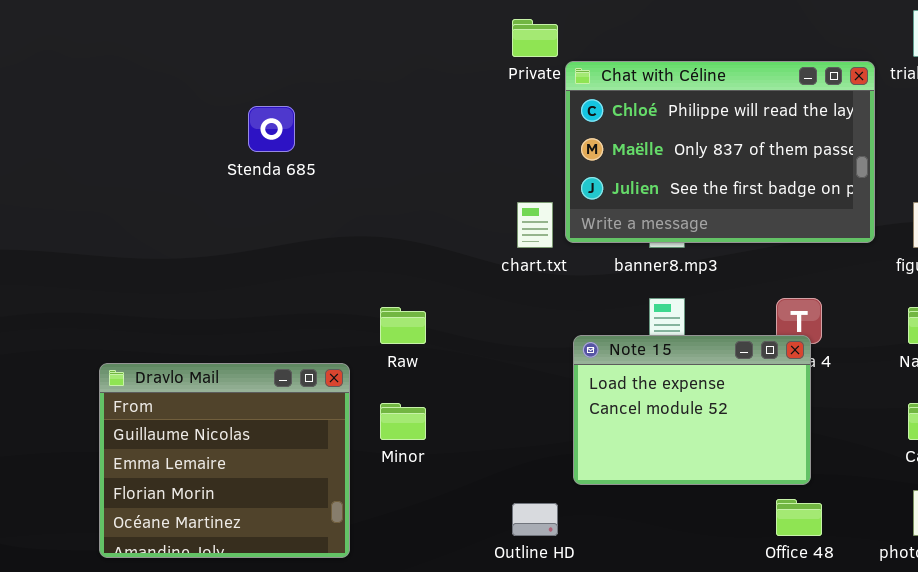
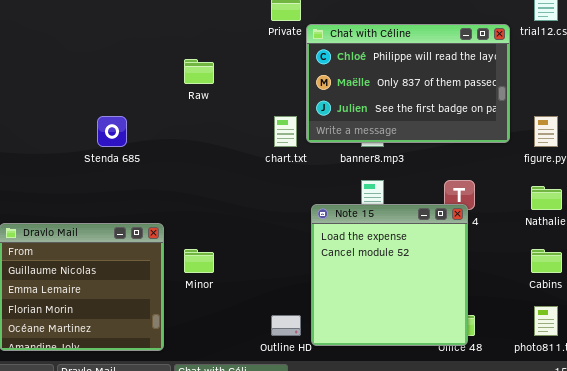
Stenda 685: [248,106,295,152] -> [97,116,127,147], moved
Raw: [380,307,426,344] -> [184,59,214,84], moved
Note 15: [573,335,811,485] -> [311,204,468,346], resized

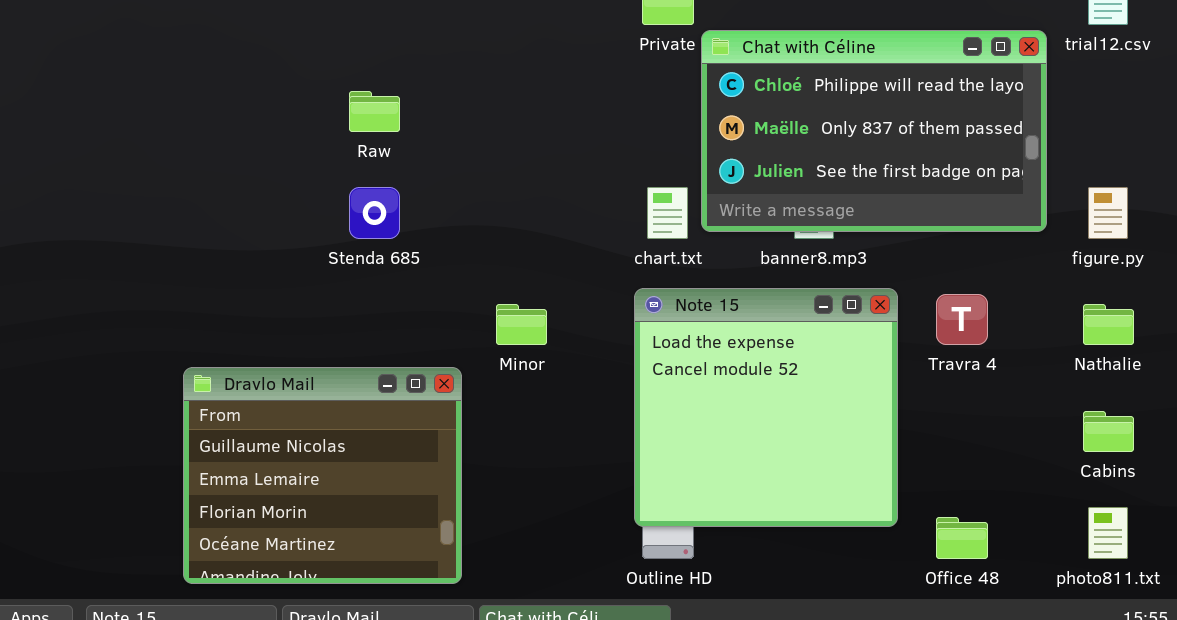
Raw: [184,59,214,84] -> [349,91,400,132], moved
Note 15: [311,204,468,346] -> [634,288,898,527], moved
Minor: [184,249,214,273] -> [496,304,547,345], moved

